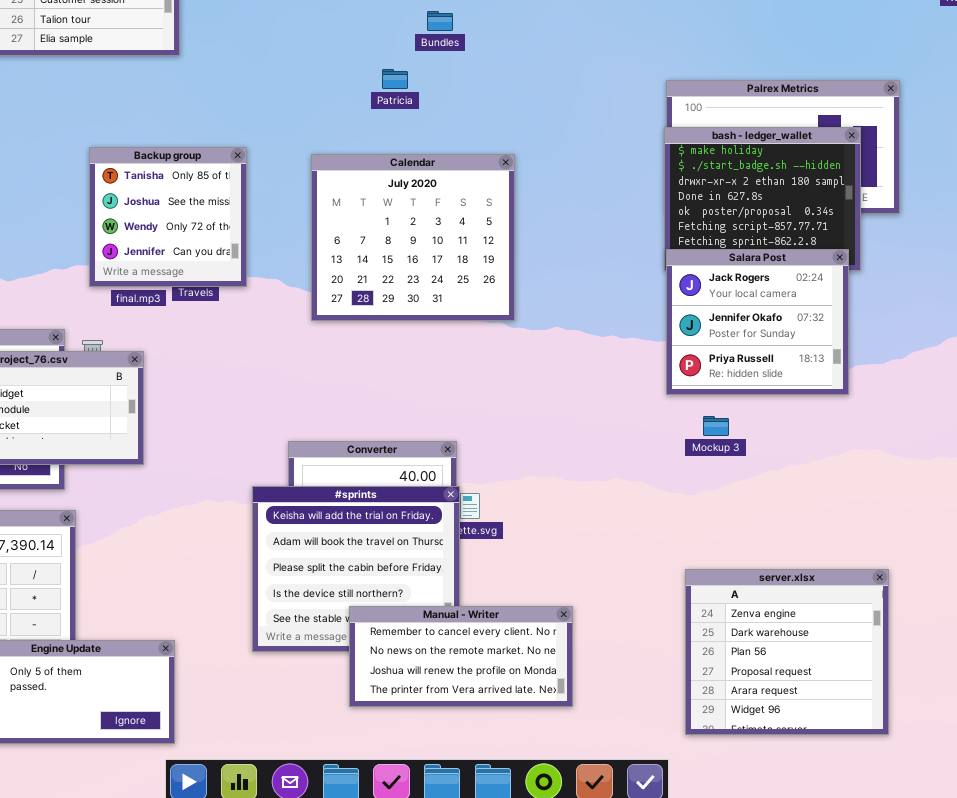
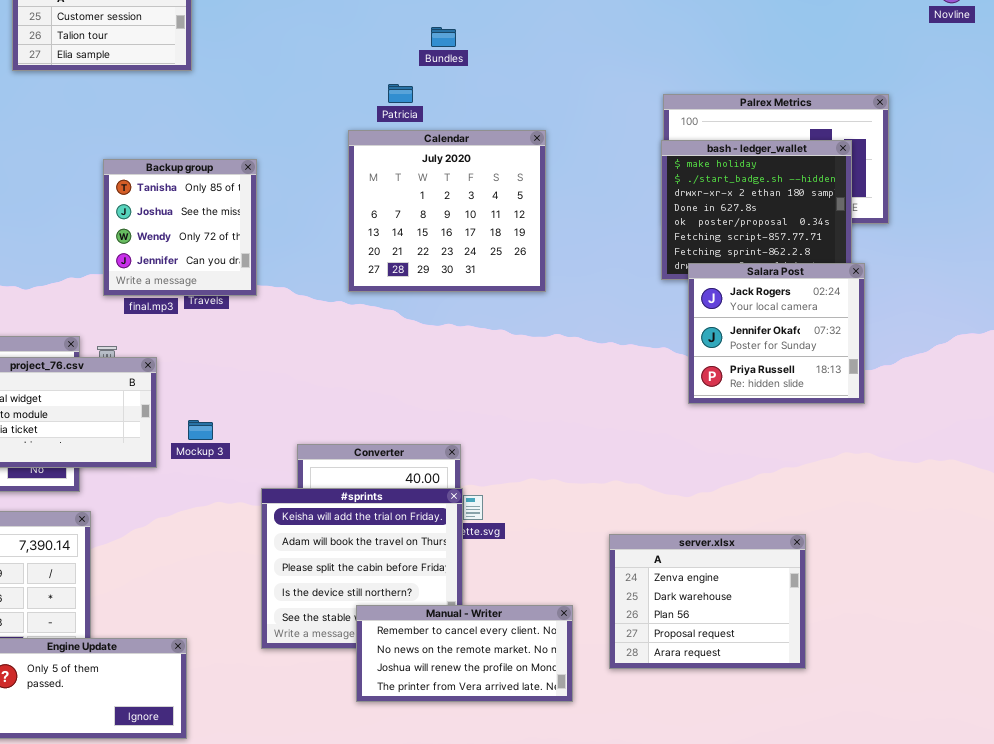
Calendar: [311,154,515,321] -> [348,130,546,292], moved
Salara Post: [666,249,849,395] -> [688,263,865,404], moved
Mockup 3: [703,416,729,436] -> [188,420,213,440], moved
server.xlsx: [685,569,889,735] -> [609,534,806,669], moved, resized

